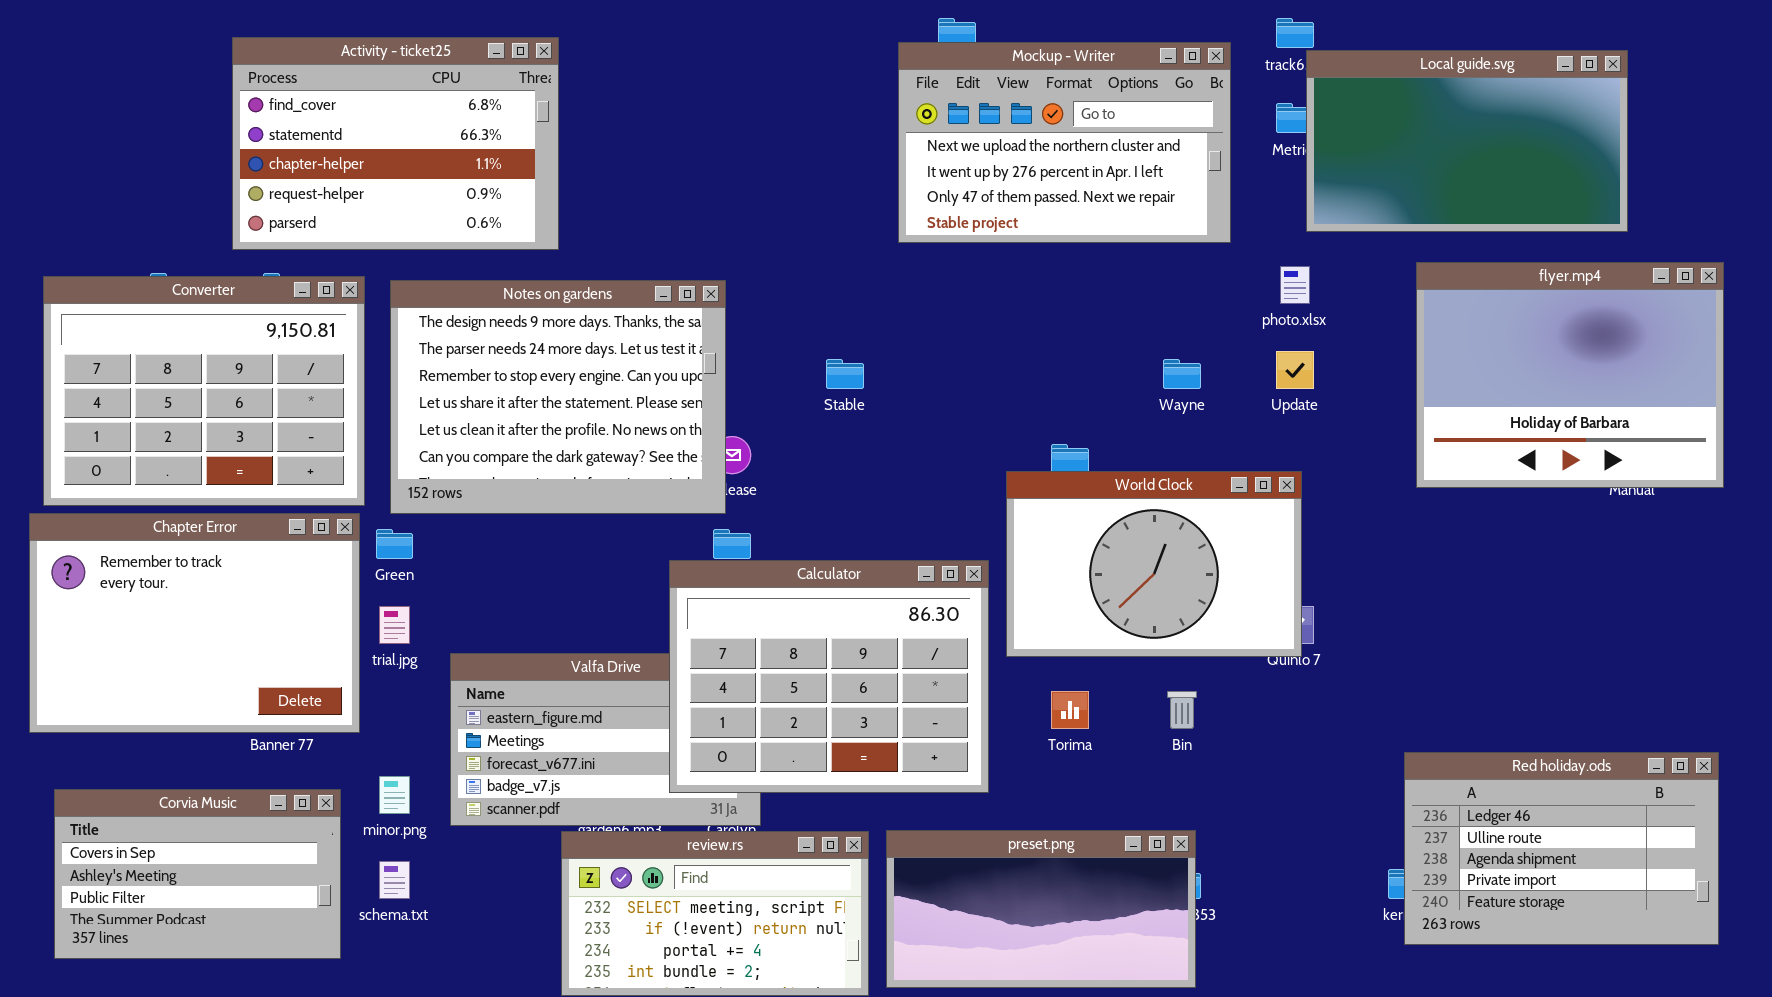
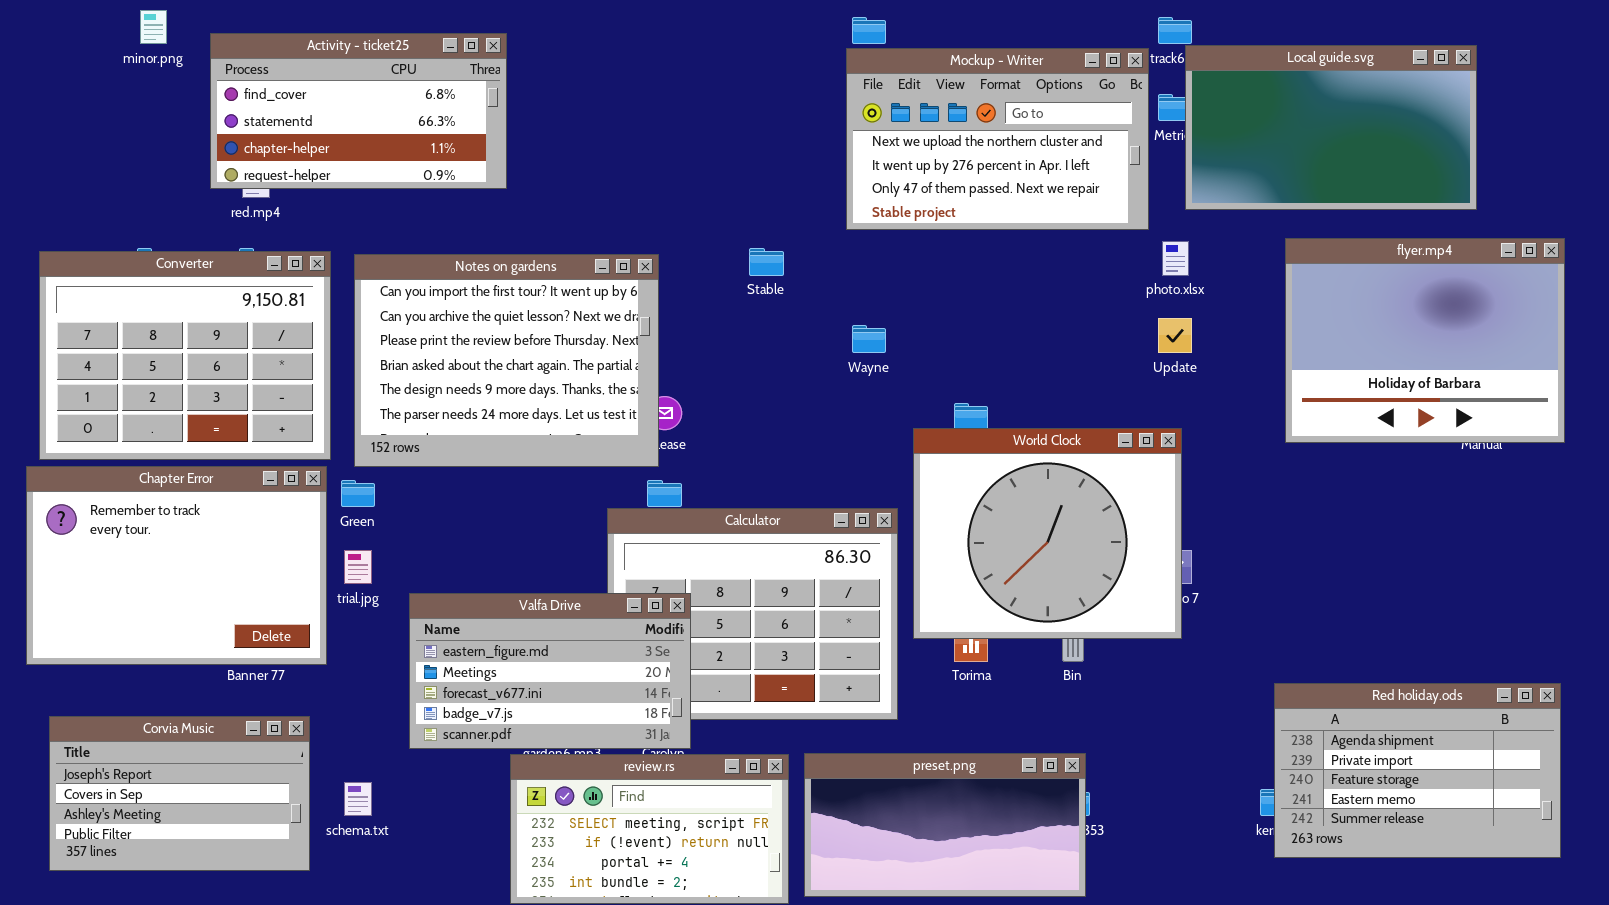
Activity - ticket25: [232,37,559,250] -> [210,33,507,189], resized
Mockup - Writer: [898,42,1231,243] -> [846,48,1149,230], moved
Notes on gardens: [390,280,726,514] -> [354,254,659,467], scrolled up 4 rows
Stable: [826,359,864,389] -> [749,248,784,276], moved
Wayne: [1163,359,1201,389] -> [852,325,886,353], moved
World Clock: [1006,471,1302,657] -> [913,428,1182,639], resized
Valfa Drive: [450,653,761,826] -> [409,593,691,749], raised
Red holiday.ods: [1404,752,1719,945] -> [1274,683,1561,858], scrolled down 2 rows
minor.png: [379,776,410,814] -> [140,10,167,44], moved
Corvia Music: [54,789,341,959] -> [49,716,310,871], scrolled up 1 row

